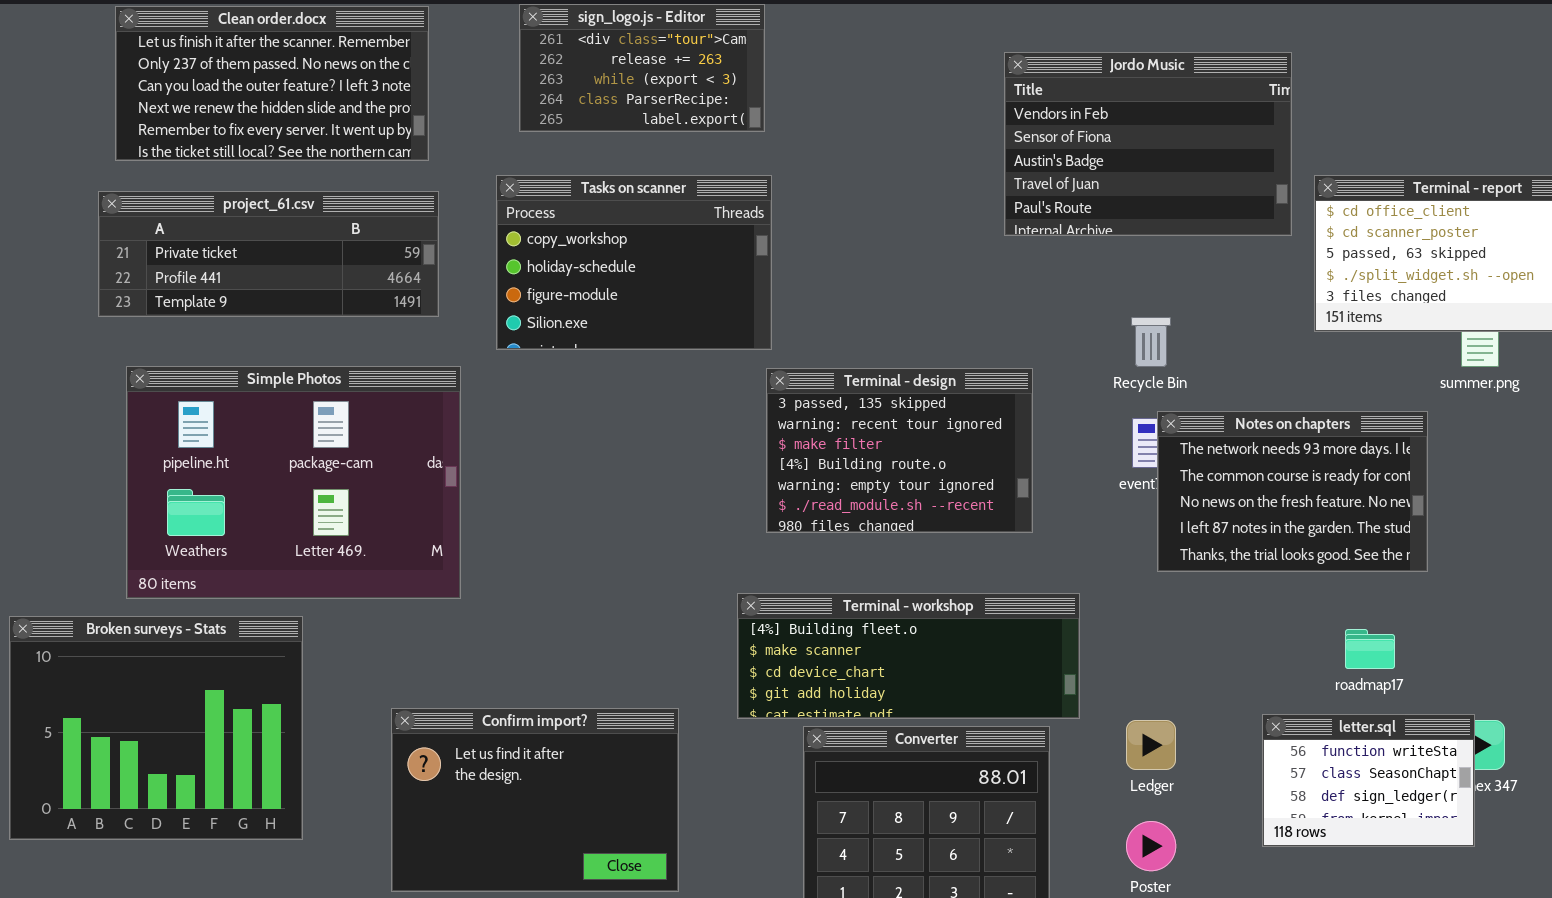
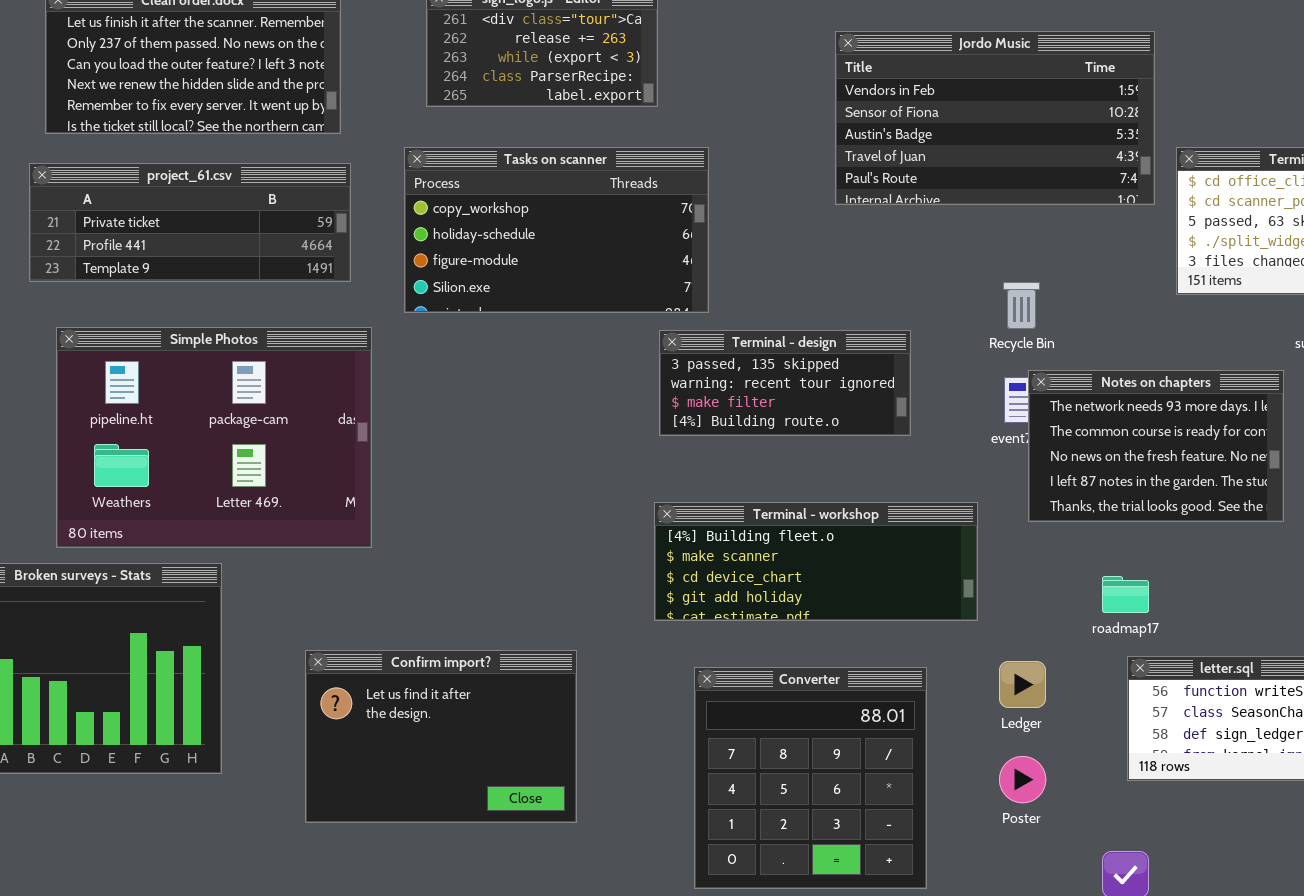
Jordo Music: [1004,52,1292,236] -> [835,31,1155,205], resized
Tasks on scanner: [496,175,772,350] -> [404,147,709,313], resized
Terminal - design: [766,368,1033,533] -> [659,330,911,436], resized
Terminal - workshop: [737,593,1080,719] -> [654,502,978,621], moved
roadmap17: [1345,629,1395,669] -> [1102,576,1149,613], moved

